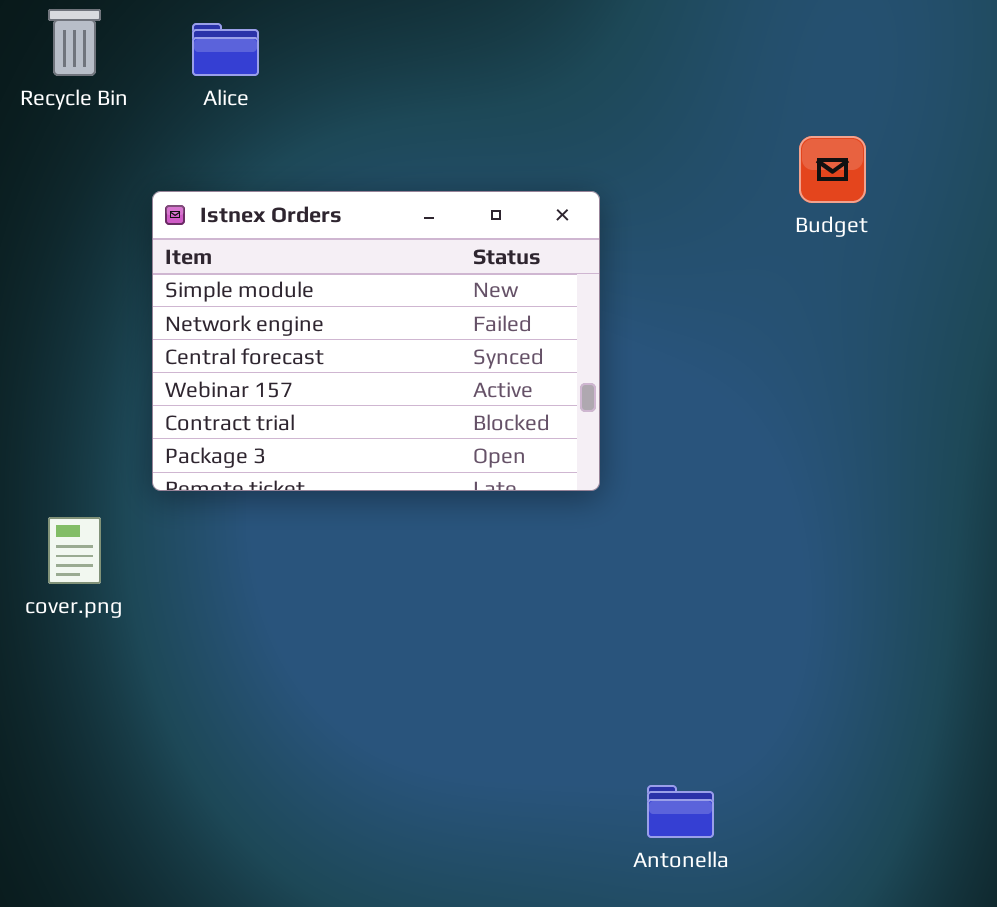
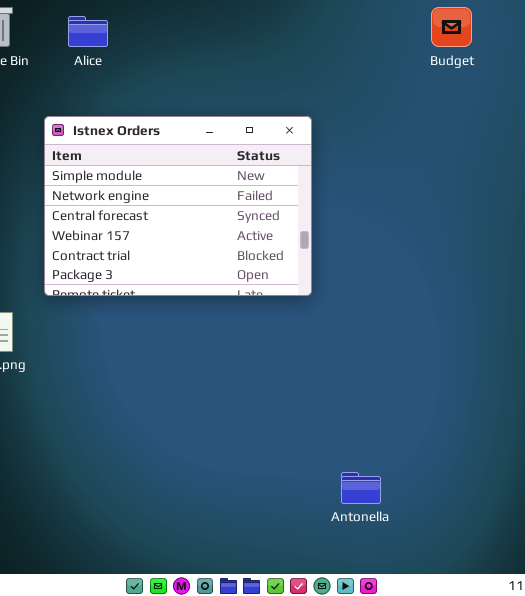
Budget: [799,136,866,203] -> [431,7,472,47], moved

